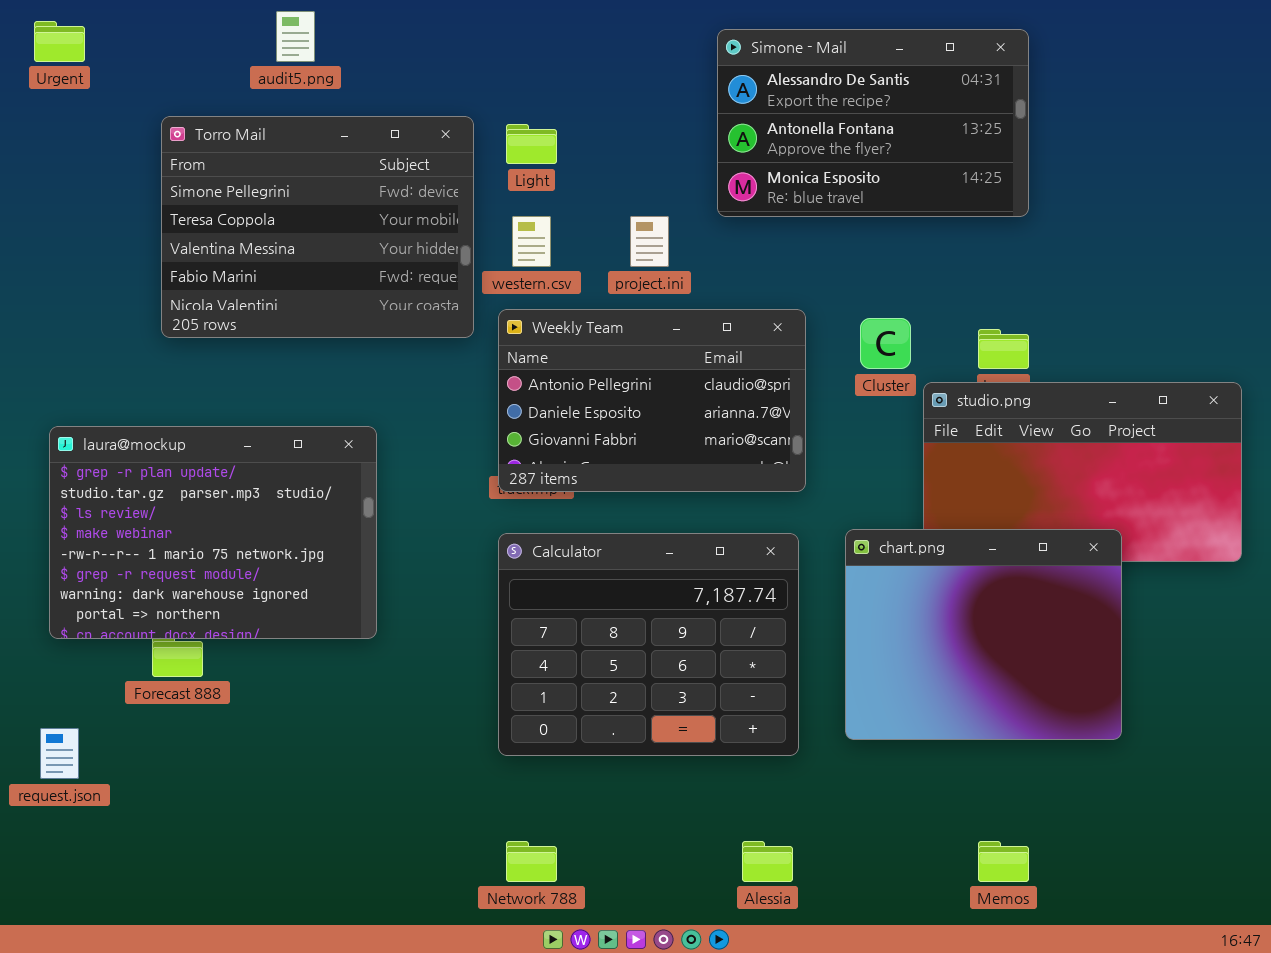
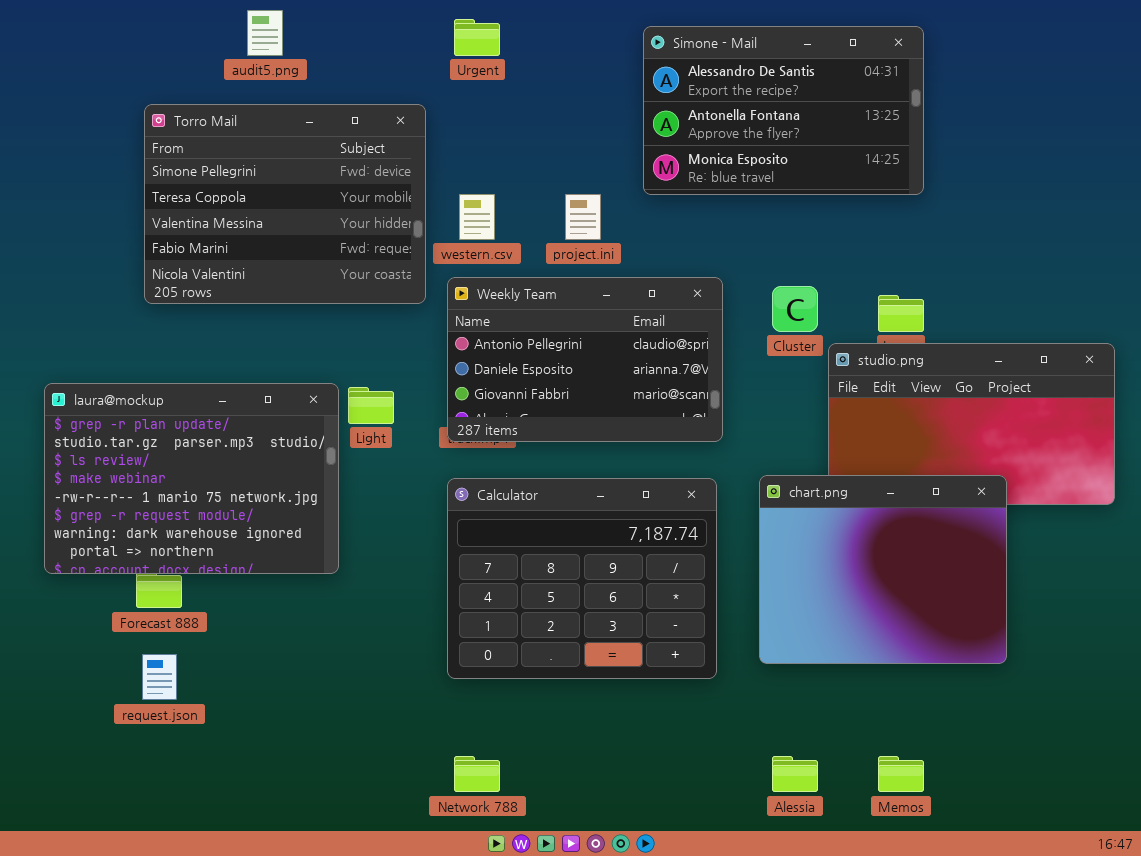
Urgent: [34,21,85,62] -> [454,19,500,56], moved
Light: [506,124,557,164] -> [348,387,394,424], moved
request.json: [40,728,79,779] -> [142,654,177,700], moved
Alessia: [742,841,793,882] -> [772,756,818,792], moved

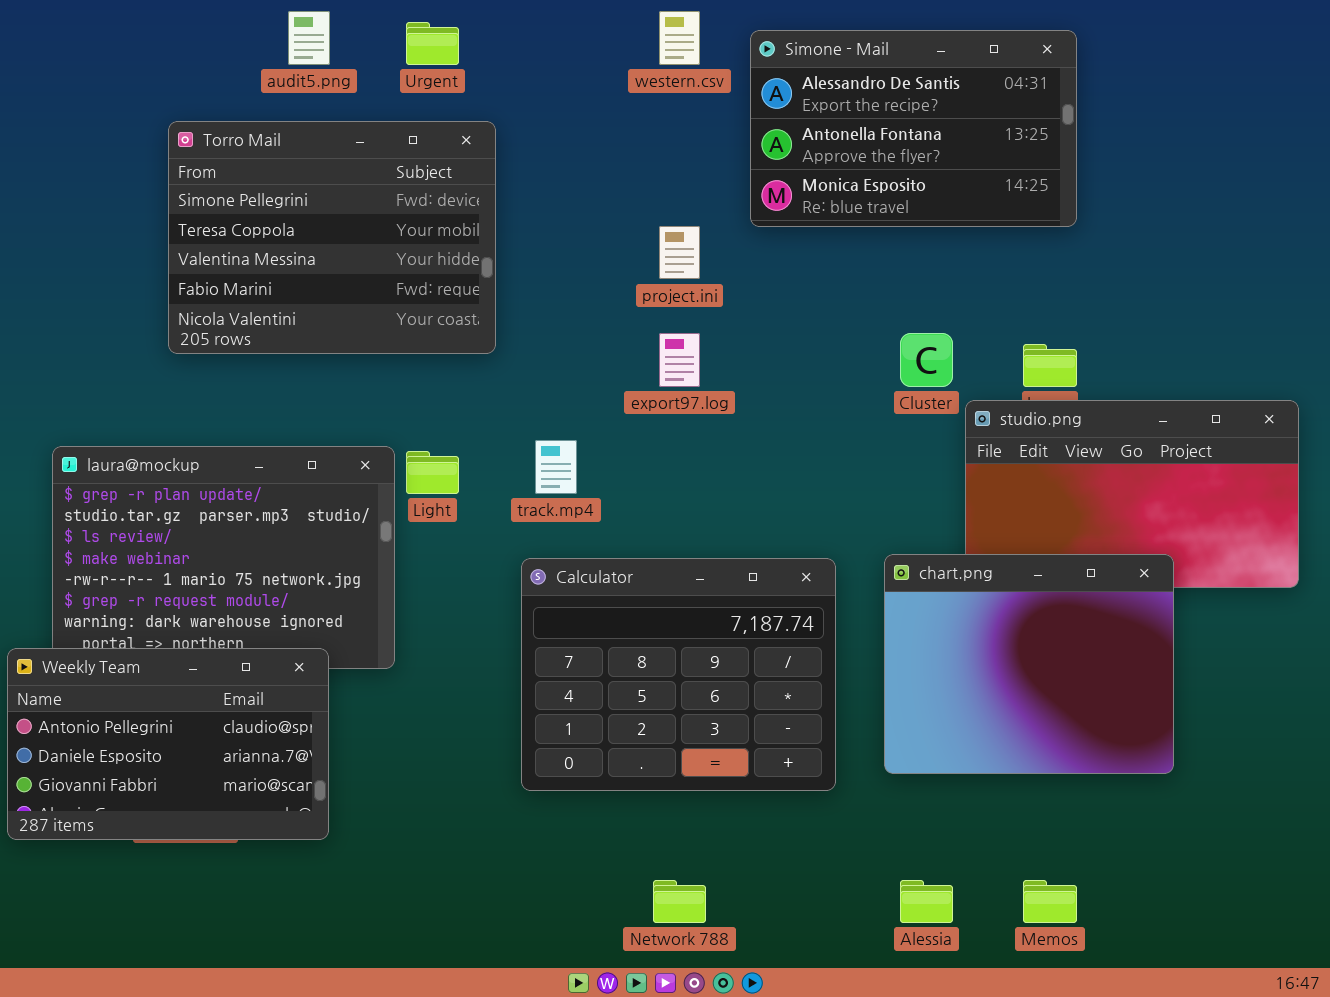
Urgent: [454,19,500,56] -> [406,22,459,65], moved
western.csv: [459,194,495,240] -> [659,11,700,65], moved
Weekly Team: [447,277,723,442] -> [7,648,329,840], moved
Network 788: [454,756,500,792] -> [653,880,706,923], moved

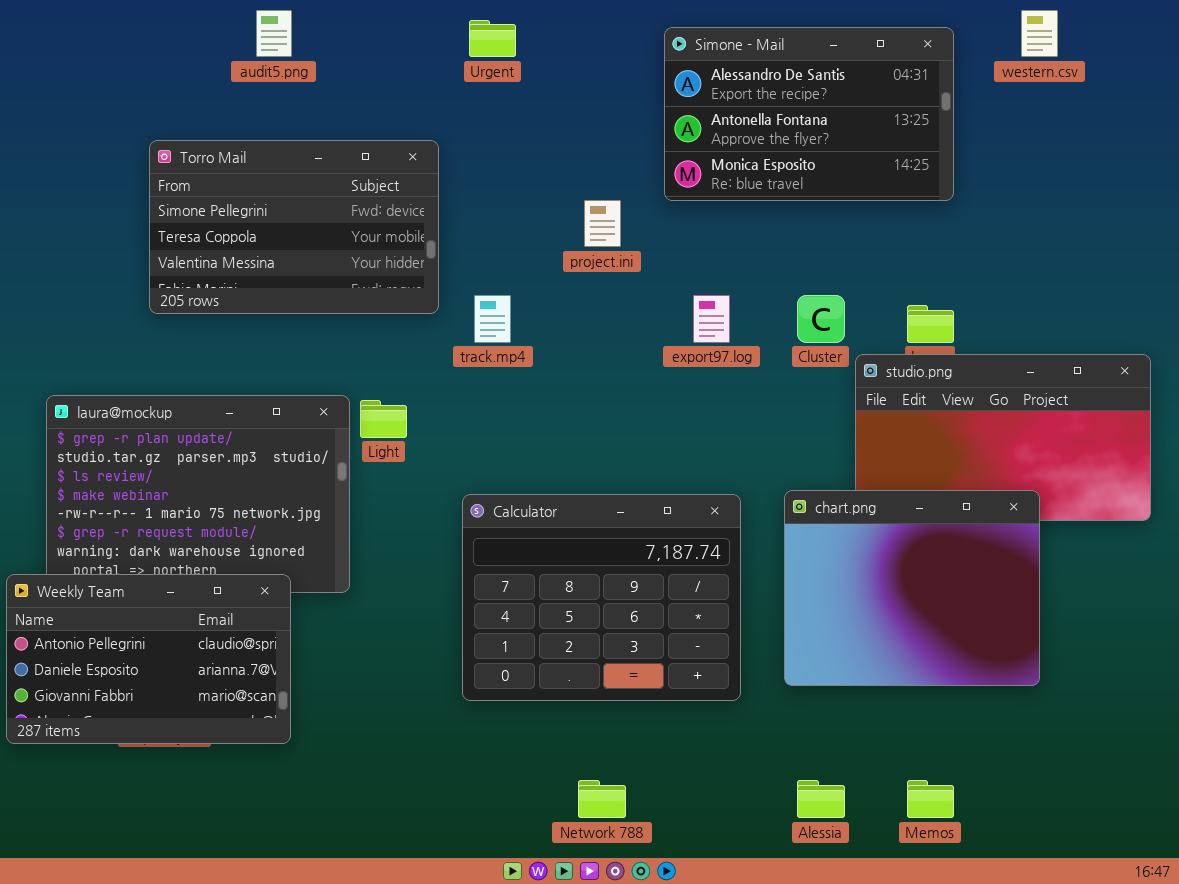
western.csv: [659,11,700,65] -> [1021,10,1058,57], moved
Urgent: [406,22,459,65] -> [469,20,516,57], moved
Torro Mail: [168,121,496,354] -> [149,140,439,314], resized
export97.log: [659,333,700,387] -> [693,295,730,343], moved
track.mp4: [535,440,577,494] -> [474,295,511,343], moved

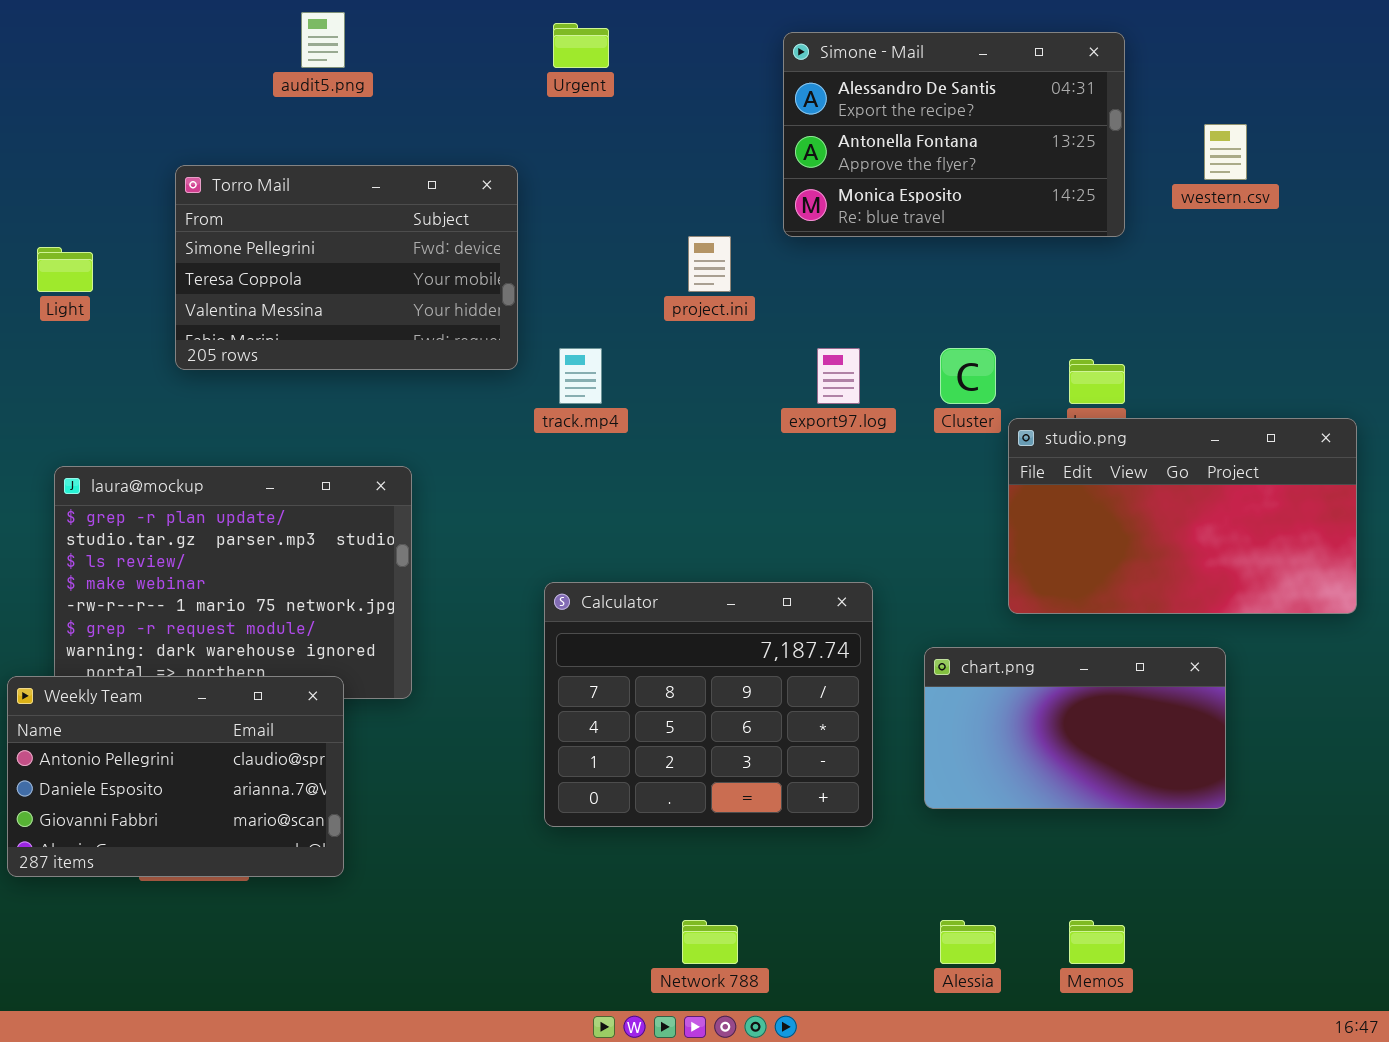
western.csv: [1021,10,1058,57] -> [1204,124,1247,180], moved
Light: [360,400,407,438] -> [37,247,93,292], moved
chart.png: [784,490,1040,686] -> [924,647,1226,809], resized

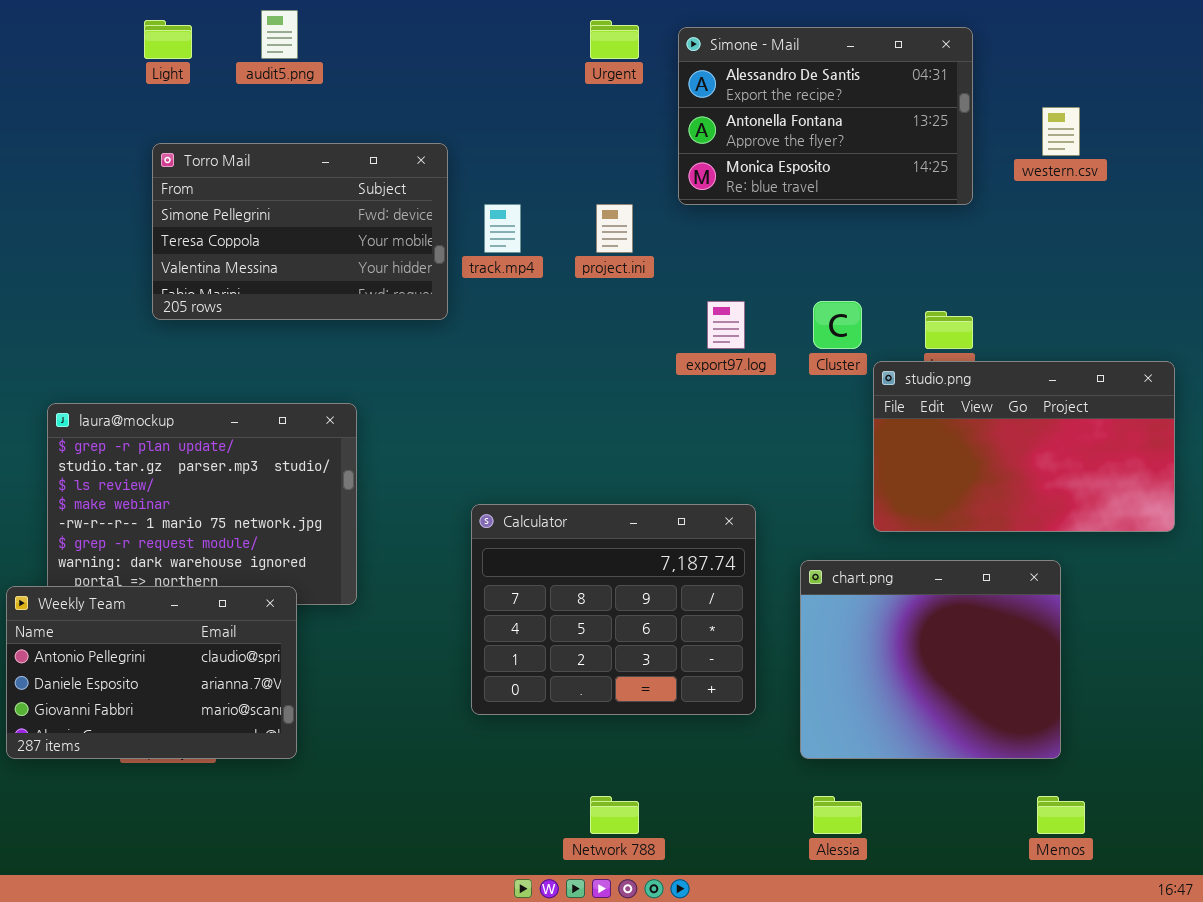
Urgent: [553,23,609,68] -> [590,20,639,59], moved
Light: [37,247,93,292] -> [144,20,192,59], moved
track.mp4: [559,348,602,404] -> [484,204,521,253], moved
chart.png: [924,647,1226,809] -> [800,560,1061,759], resized
Memos: [1069,920,1125,964] -> [1037,796,1085,834], moved

